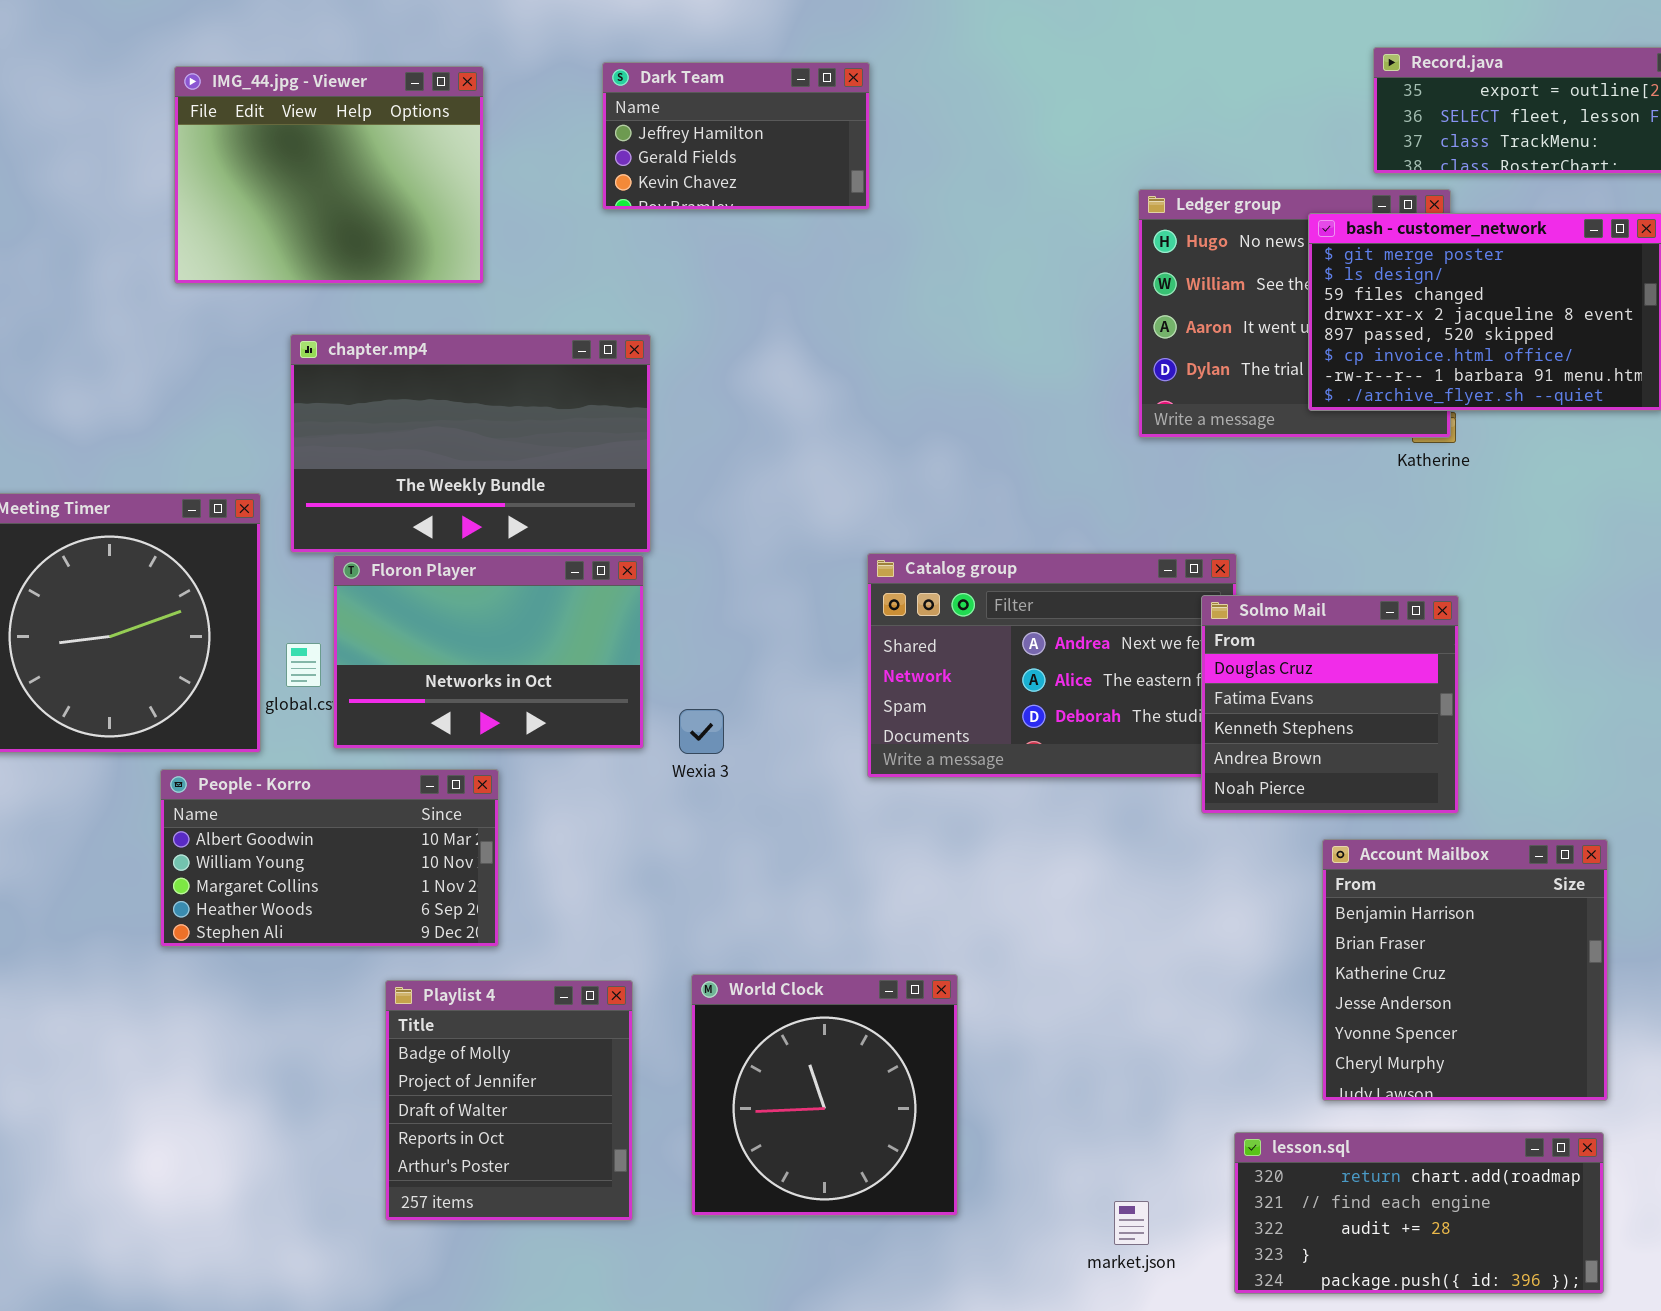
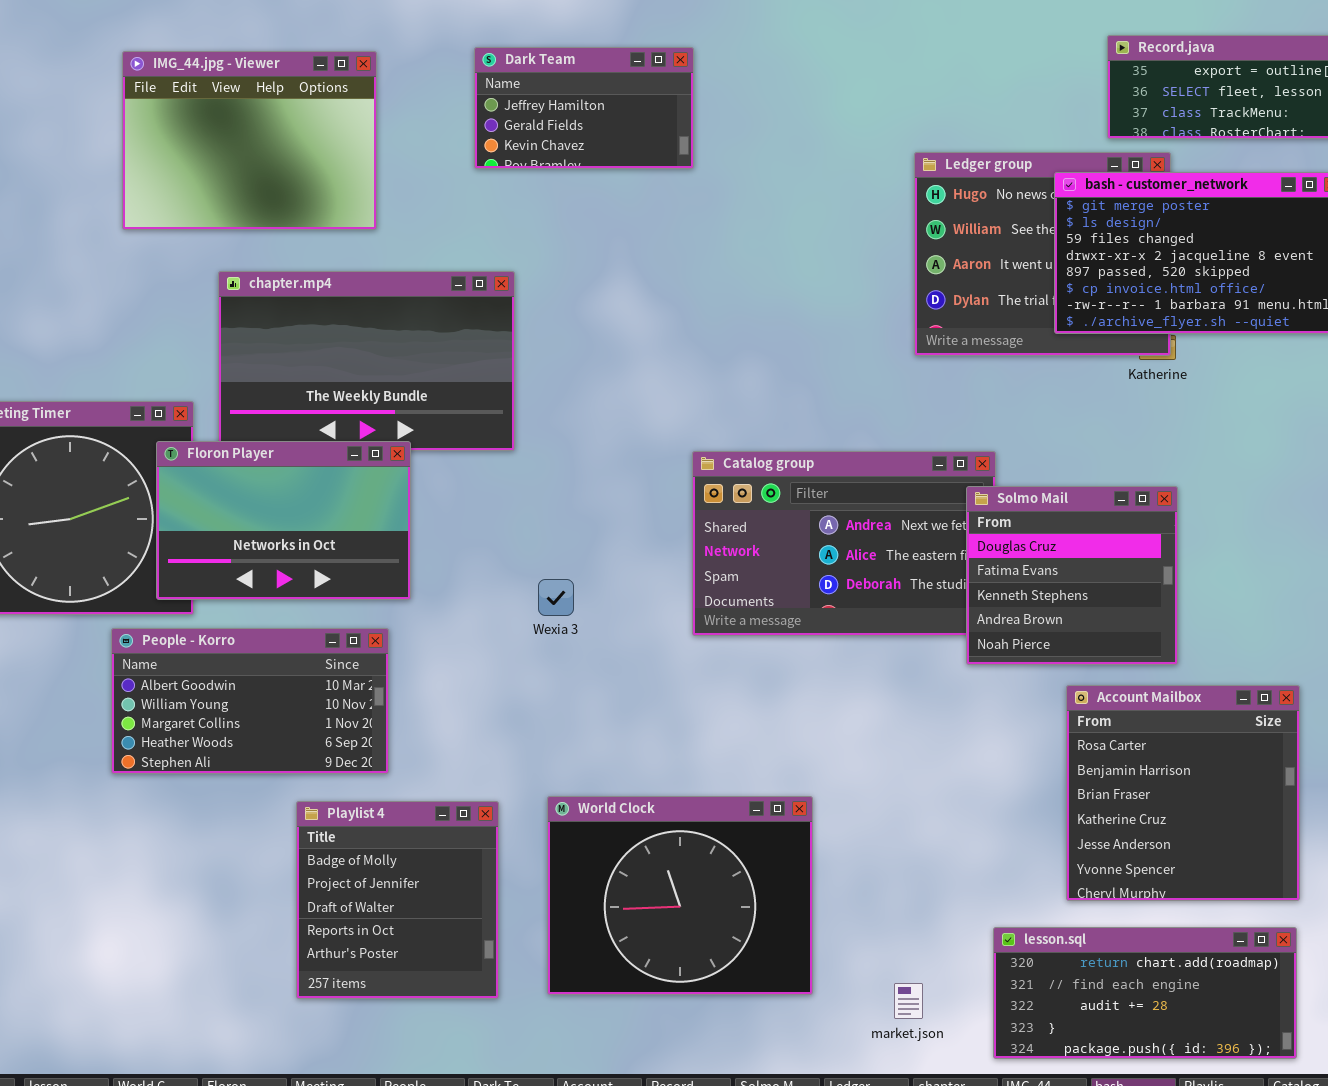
Floron Player: [333,555,644,749] -> [156,441,411,600], moved
Account Mailbox: [1322,839,1608,1101] -> [1066,685,1300,901], scrolled up 1 row
World Clock: [691,974,958,1216] -> [547,796,813,995], resized

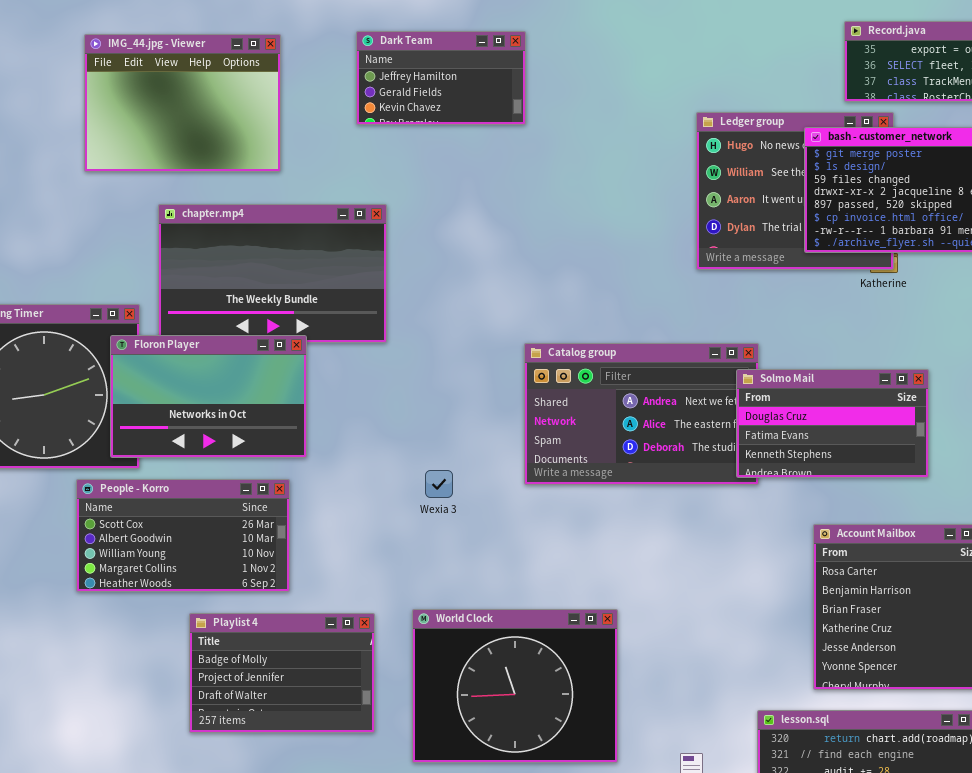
Solmo Mail: [966,486,1178,665] -> [736,369,929,478], resized
Wexia 3: [538,579,574,616] -> [425,470,453,498], moved
People - Korro: [111,628,389,774] -> [76,479,290,592], scrolled up 1 row
Playlist 4: [296,801,499,999] -> [189,613,375,733], resized

